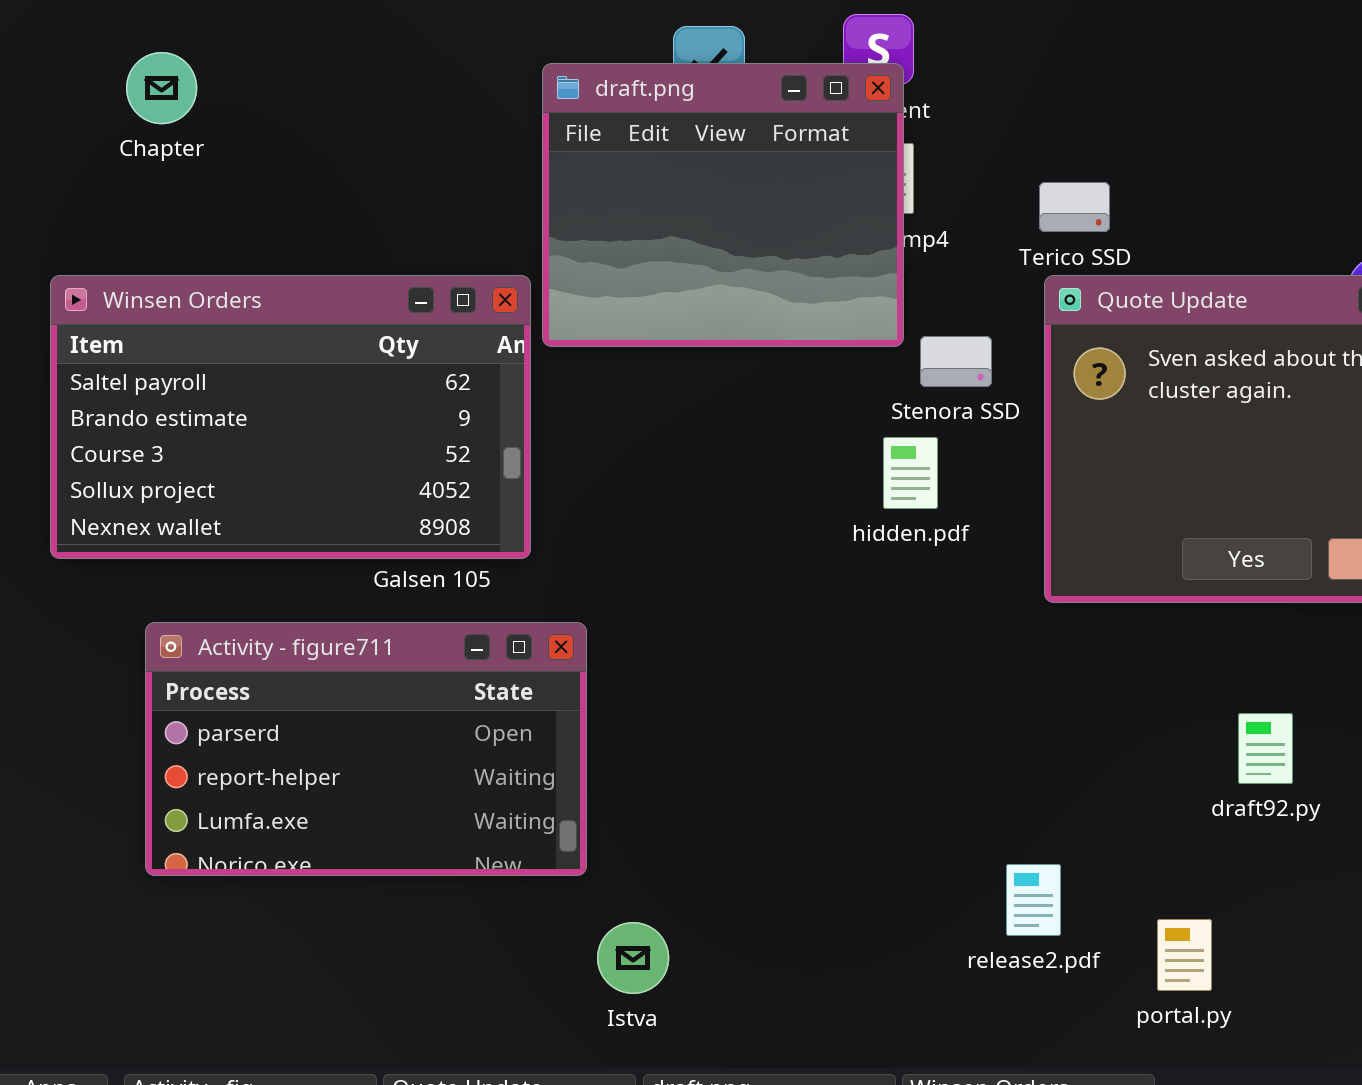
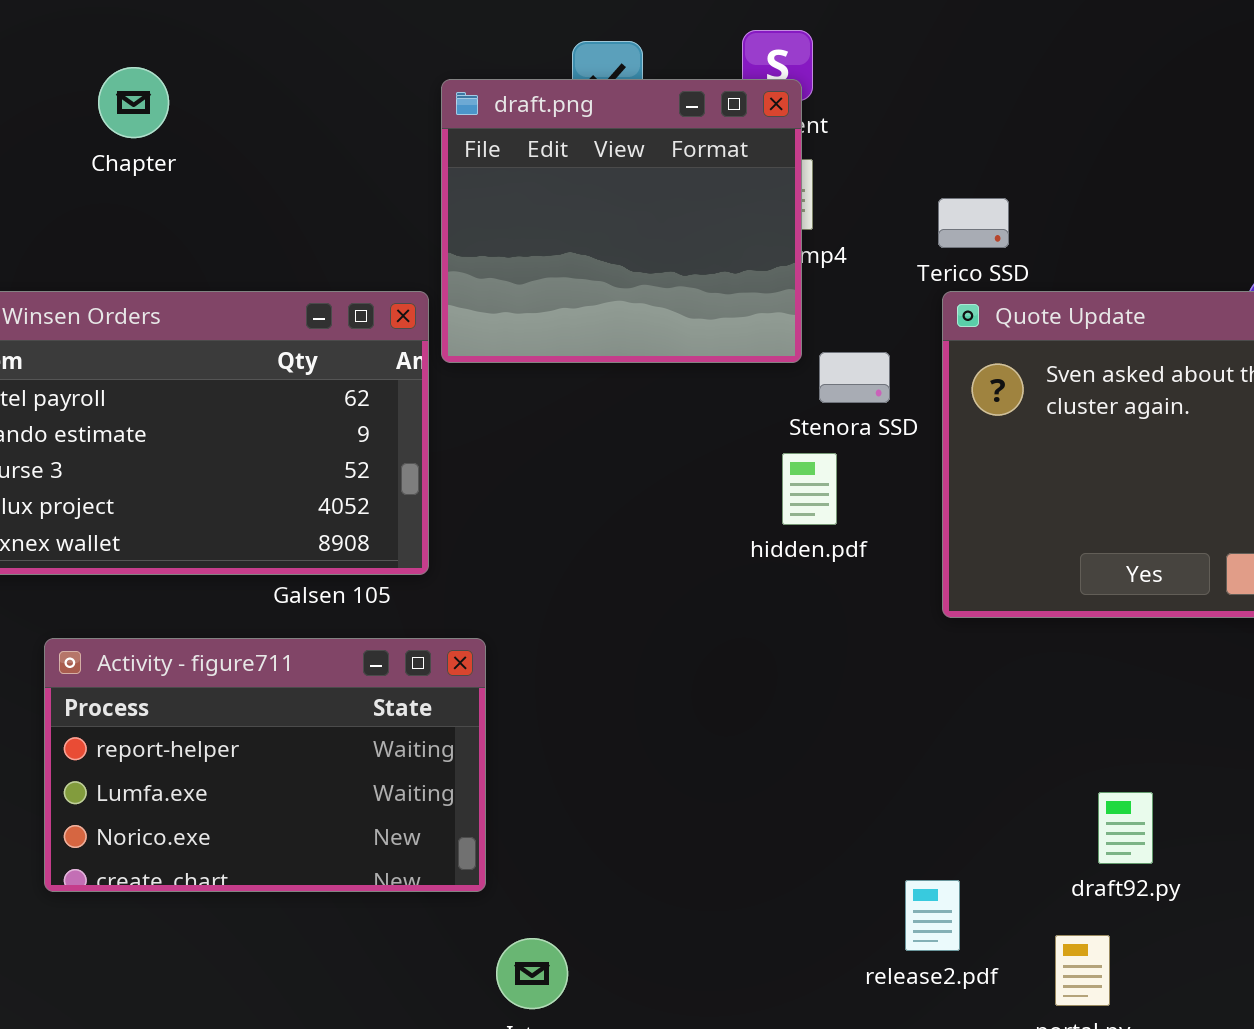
Chapter: [126,52,197,124] -> [98,67,169,138], moved
Activity - figure711: [145,622,587,876] -> [44,638,486,892], scrolled down 1 row
draft92.py: [1238,713,1293,784] -> [1098,792,1153,864], moved

